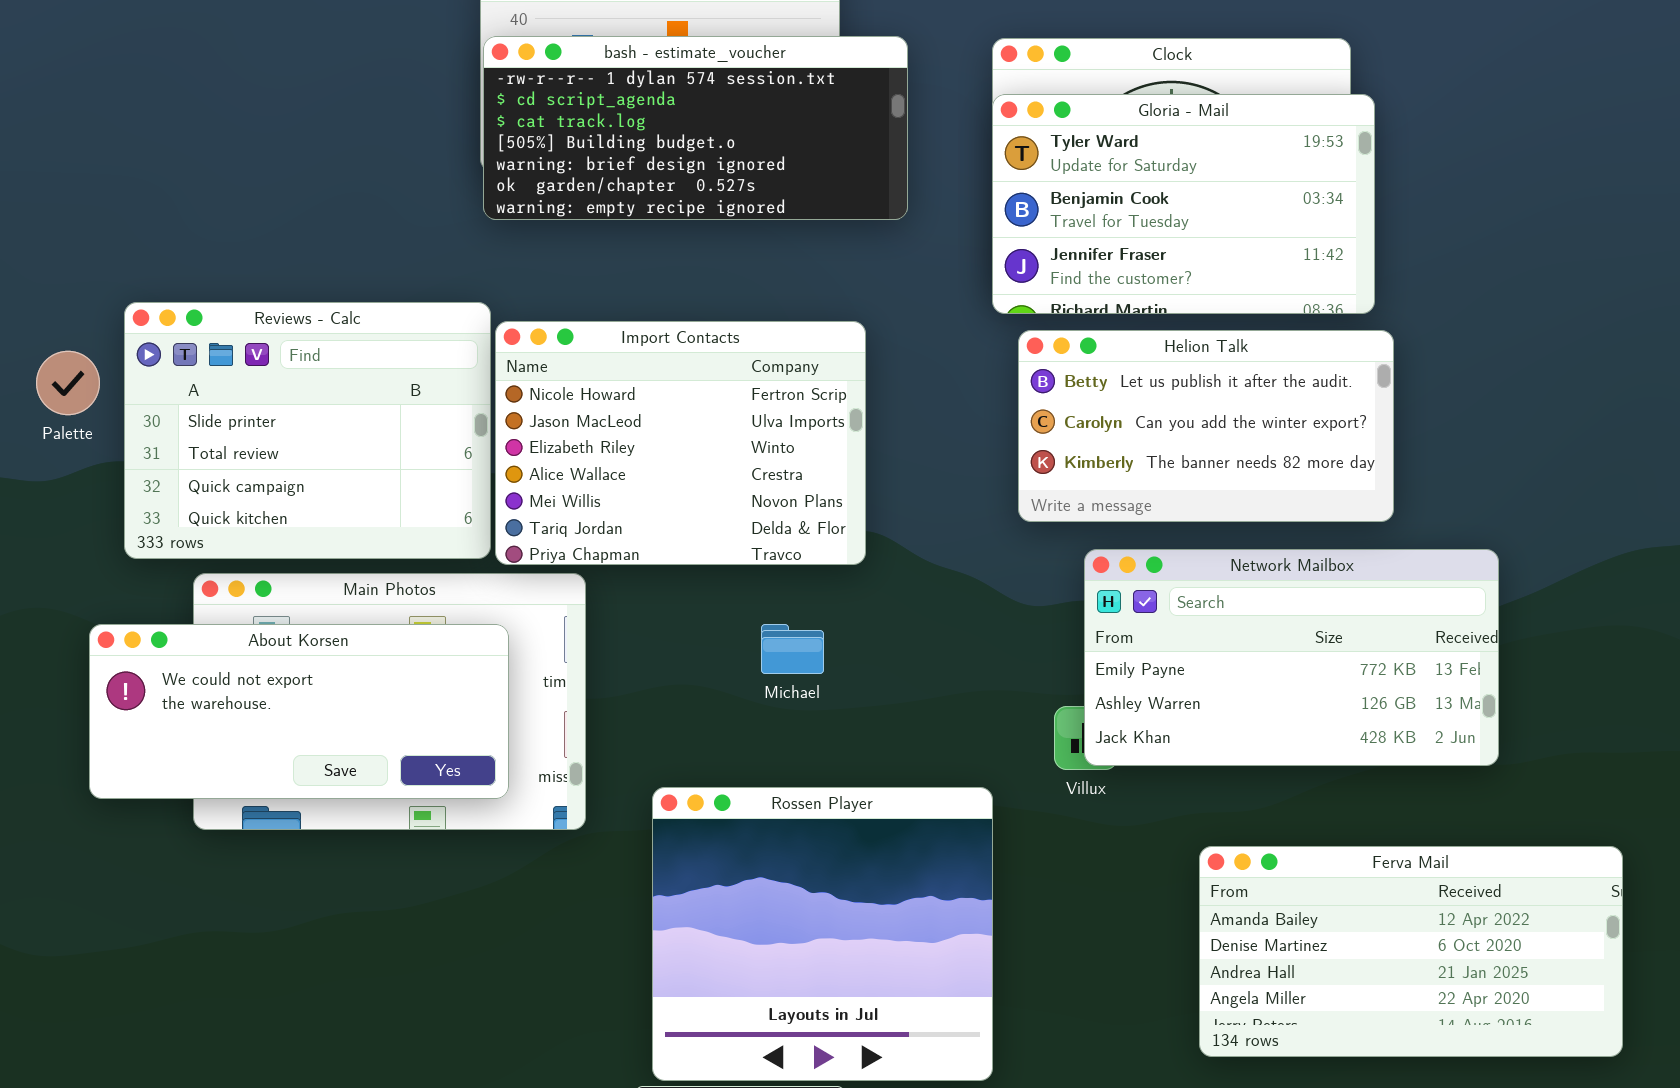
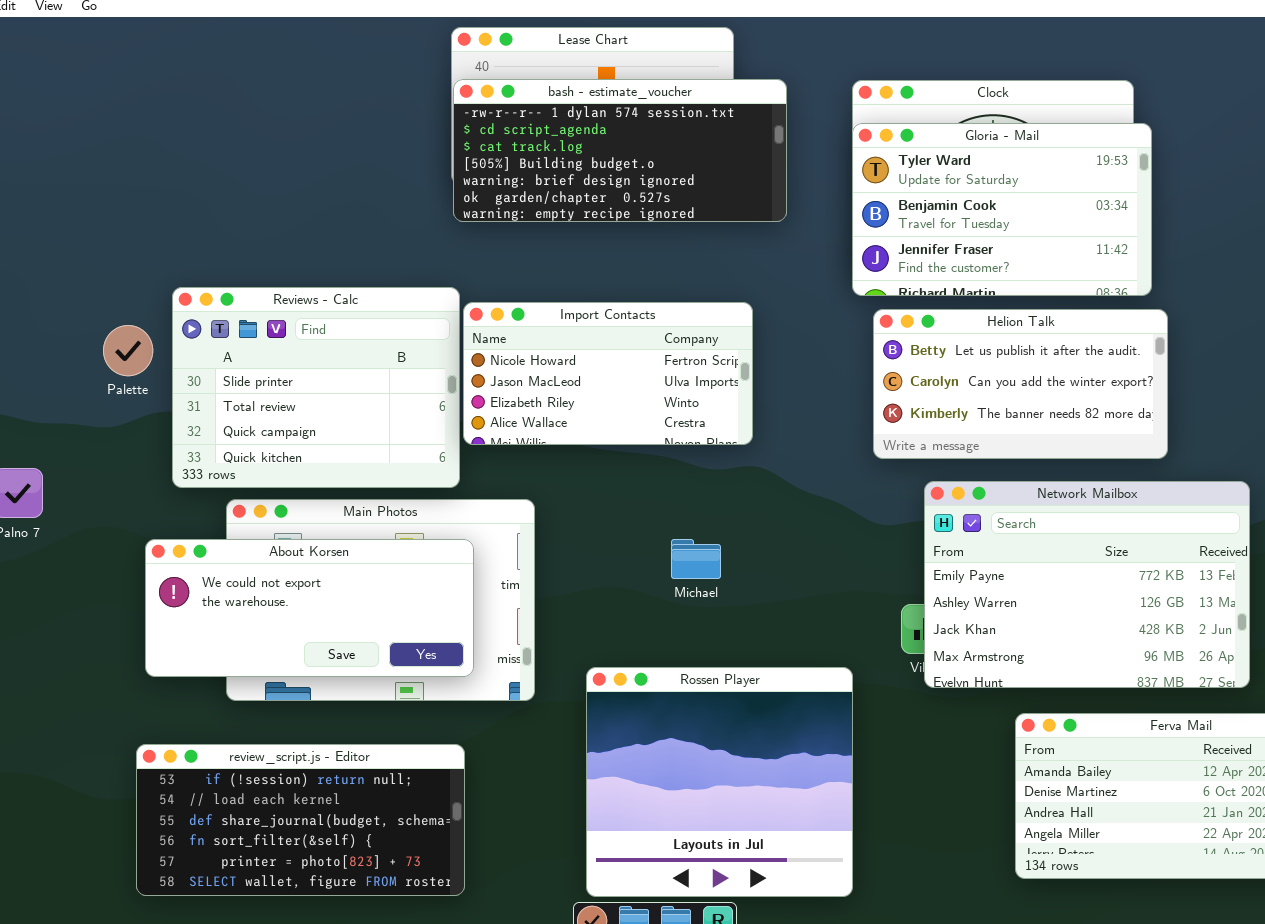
Import Contacts: [495,321,866,565] -> [463,302,753,445], resized
Network Mailbox: [1084,549,1499,766] -> [924,481,1250,688], resized
review_script.js - Editor: none -> [136,744,465,896], opened

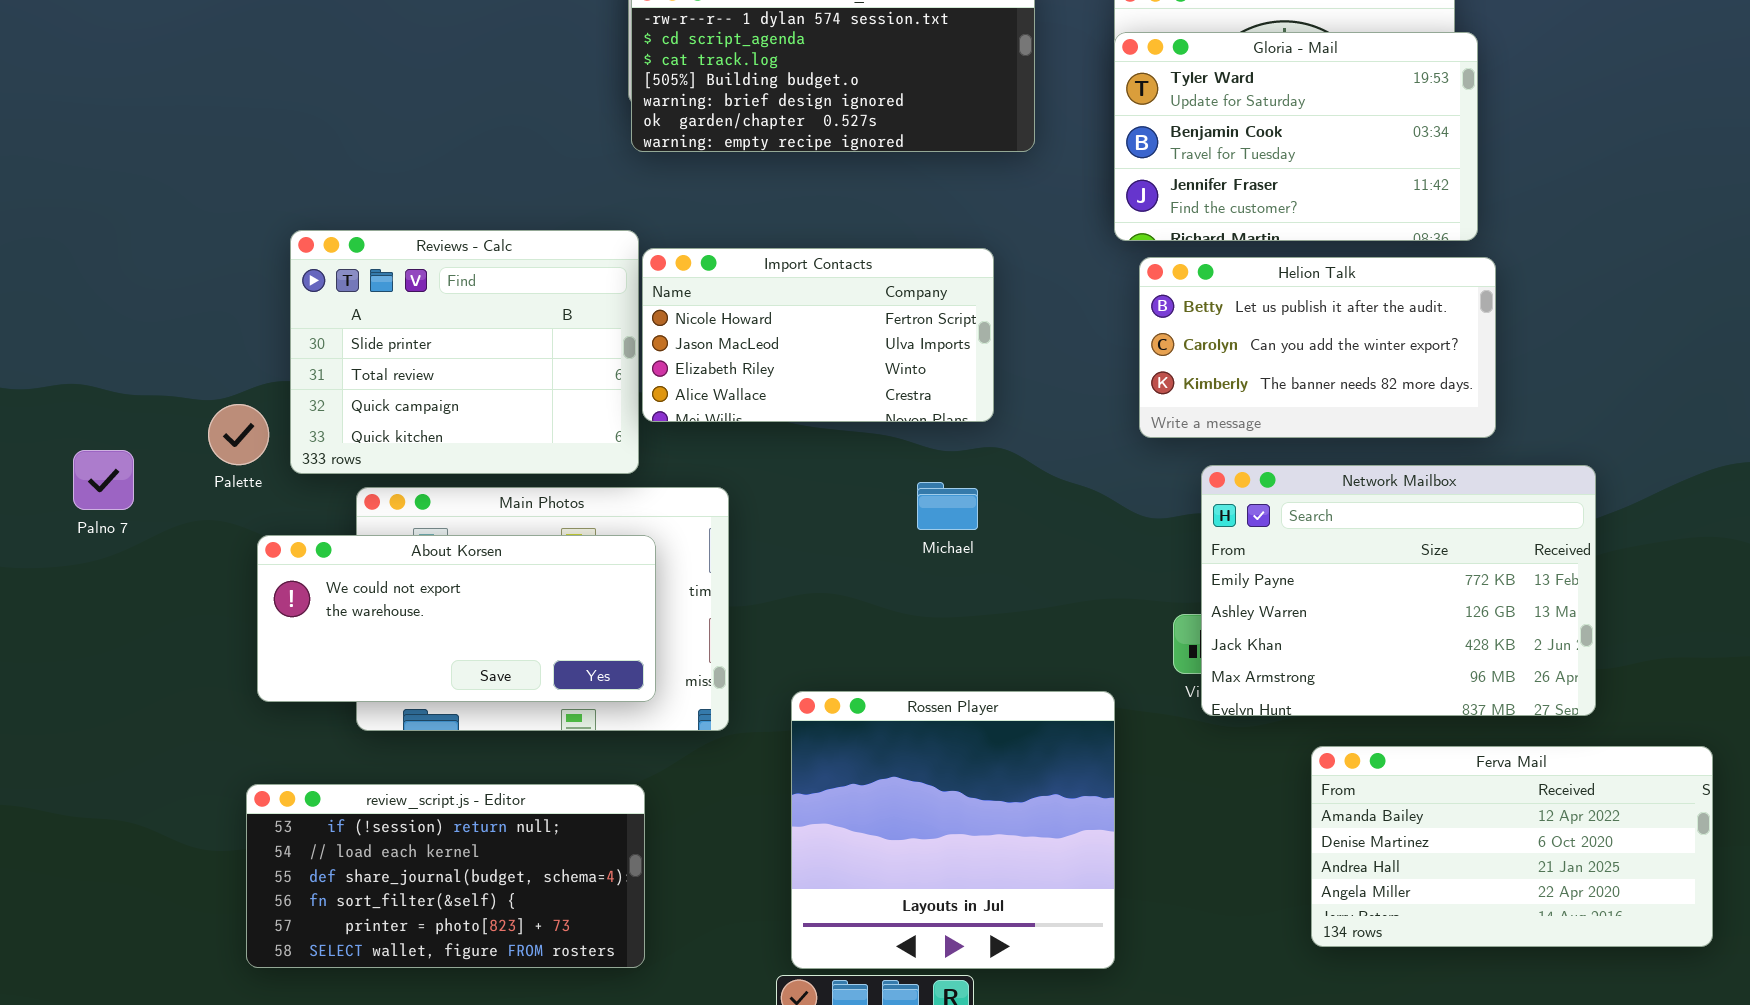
Palette: [103,325,153,376] -> [208,404,269,465], moved
Michael: [671,539,721,579] -> [917,482,978,530], moved

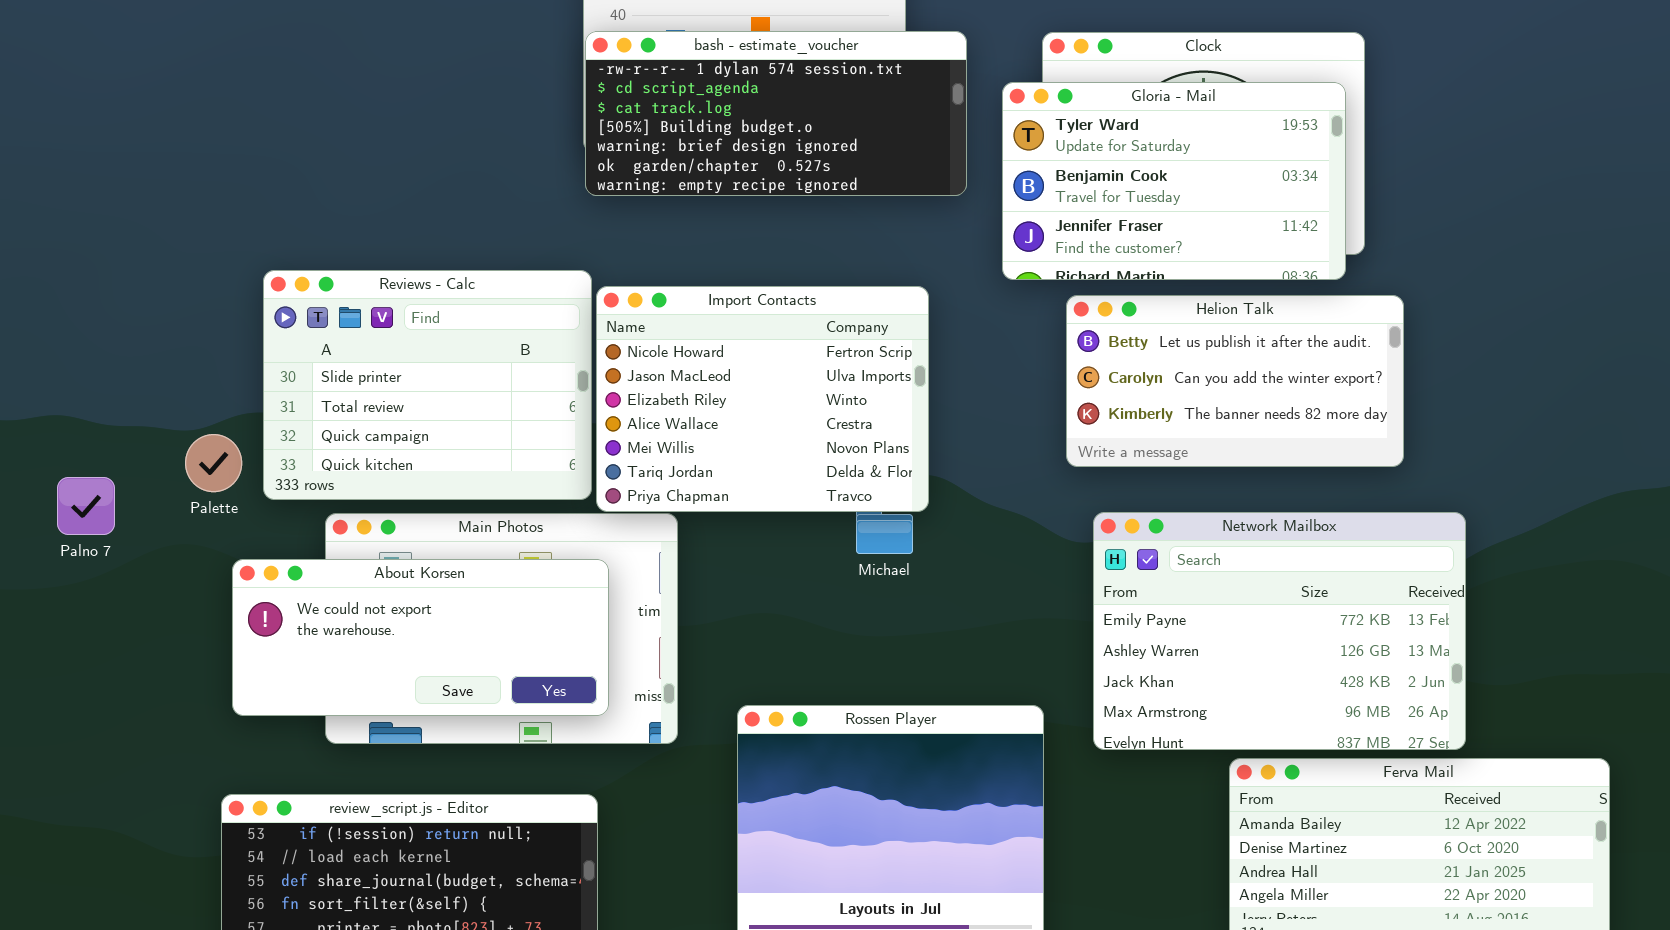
Gloria - Mail: [1114,32,1478,241] -> [1002,82,1346,280], moved
Import Contacts: [642,248,994,422] -> [596,286,929,512], resized
Network Mailbox: [1201,465,1596,716] -> [1093,512,1466,750], moved

